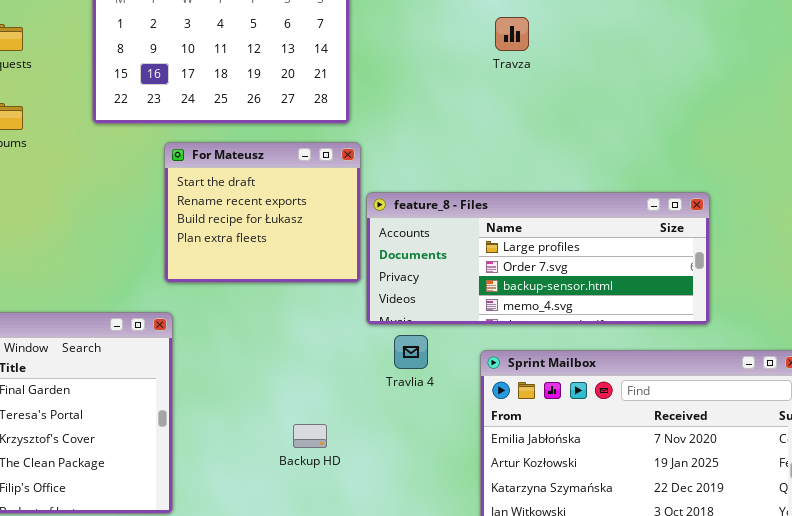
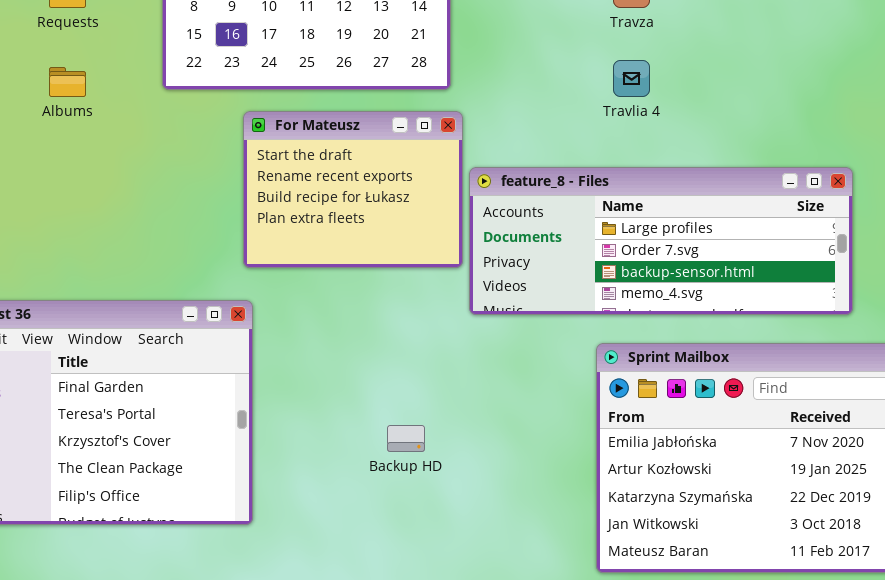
Travlia 4: [394,335,428,369] -> [613,60,650,97], moved

